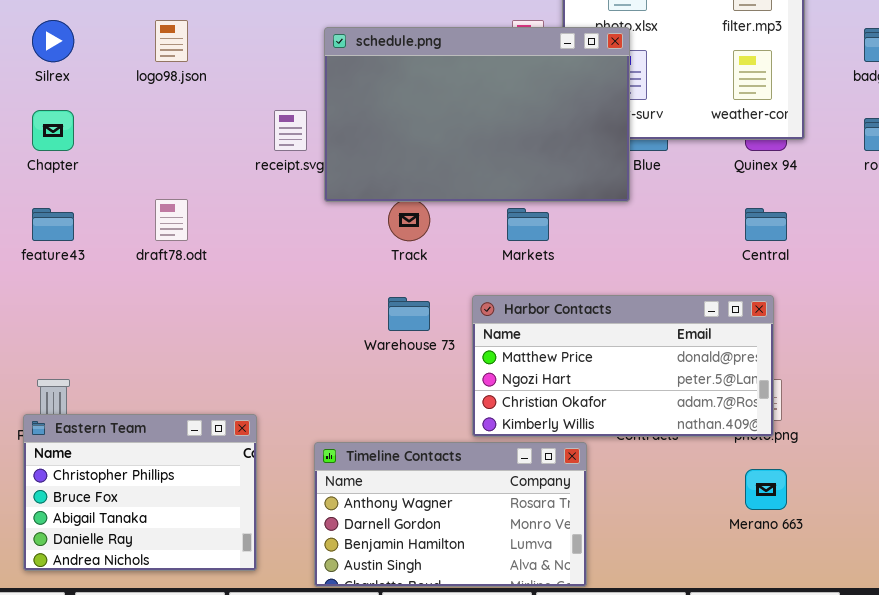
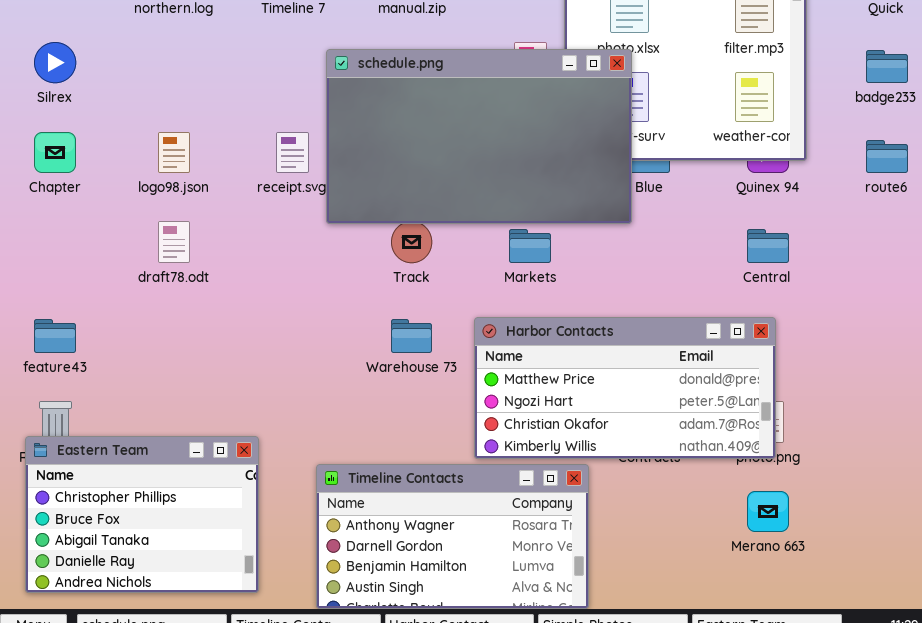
logo98.json: [155,20,188,62] -> [158,132,190,173], moved
feature43: [32,208,74,241] -> [34,319,76,353], moved

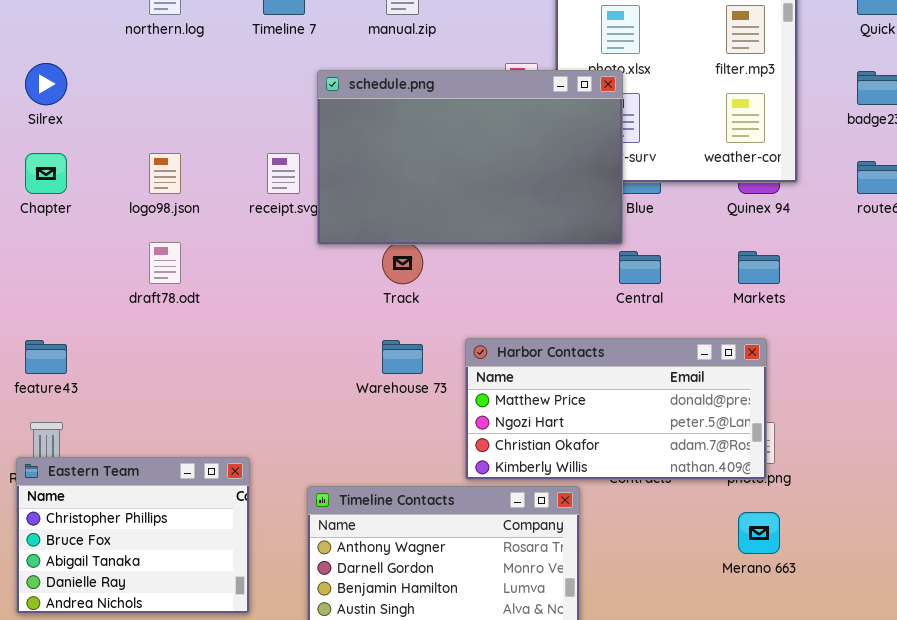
Markets: [509,229,551,263] -> [738,251,780,284], moved
Central: [747,229,789,263] -> [619,251,661,284], moved

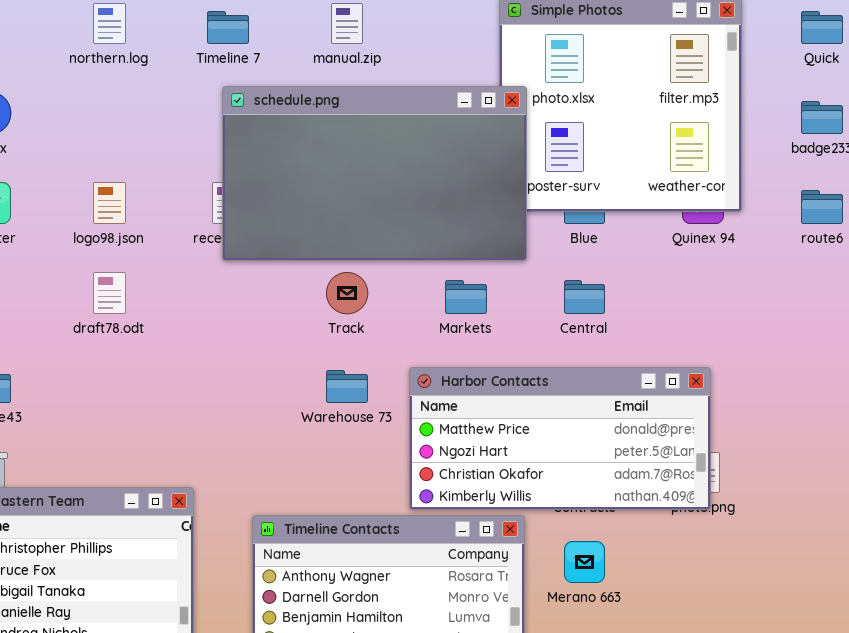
schedule.png: [317,70,623,245] -> [222,86,527,261], moved
Markets: [738,251,780,284] -> [445,280,487,314], moved
Merano 663: [738,512,780,554] -> [564,541,605,583], moved

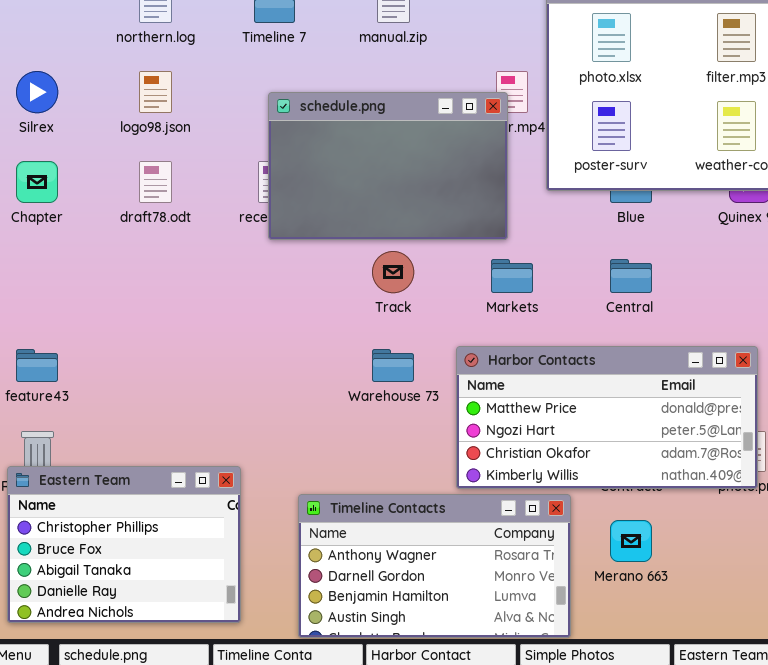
schedule.png: [222,86,527,261] -> [268,92,508,240], resized
logo98.json: [93,182,126,224] -> [139,71,172,113], moved
draft78.odt: [93,272,126,314] -> [139,161,172,203], moved

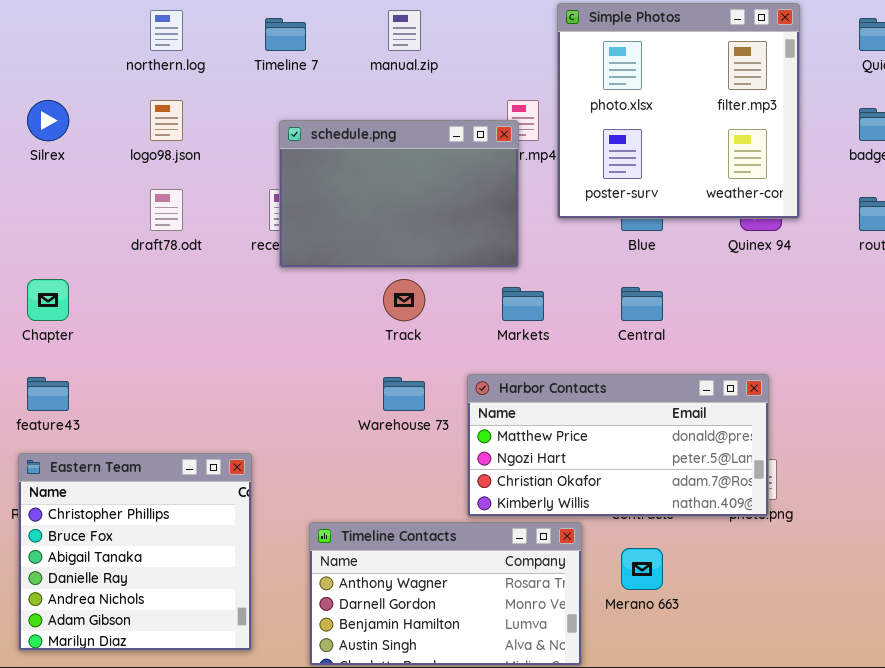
Chapter: [16,161,58,203] -> [27,279,69,321], moved
Eastern Team: [7,466,241,623] -> [18,453,252,651], resized

